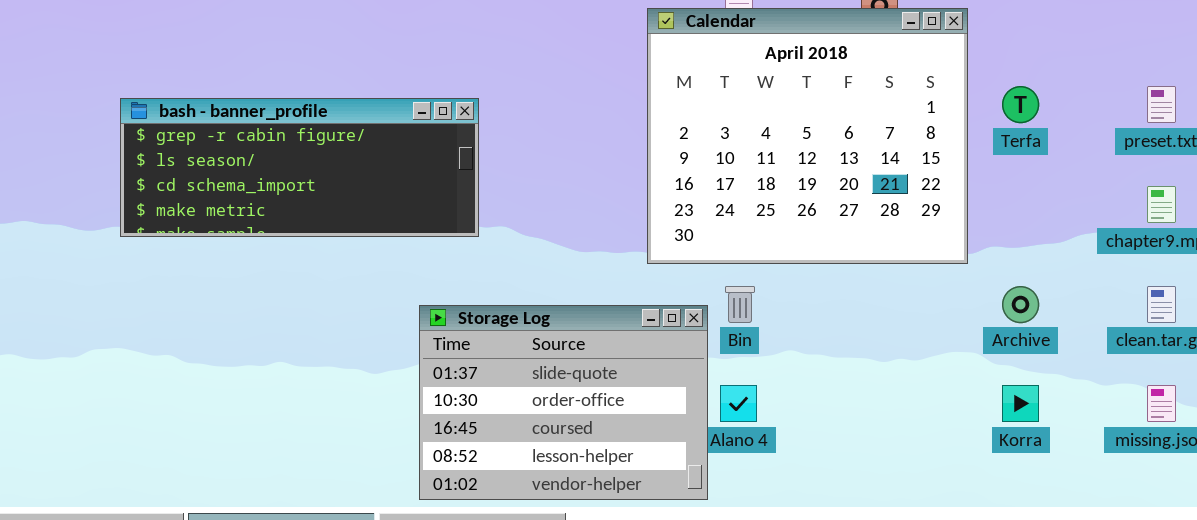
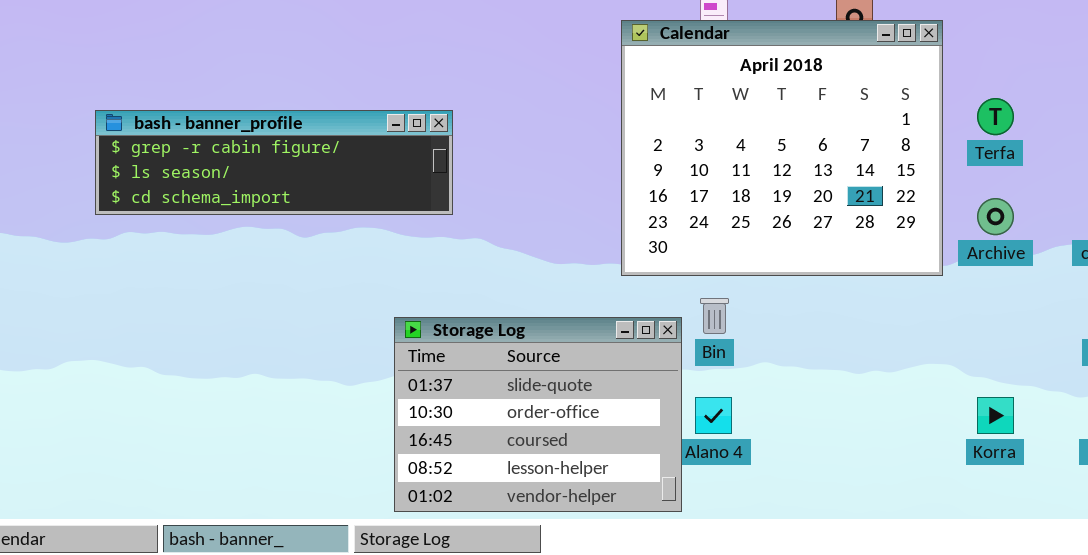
bash - banner_profile: [120,98,479,237] -> [95,110,453,215], resized
Archive: [1002,286,1039,323] -> [977,198,1014,235], moved

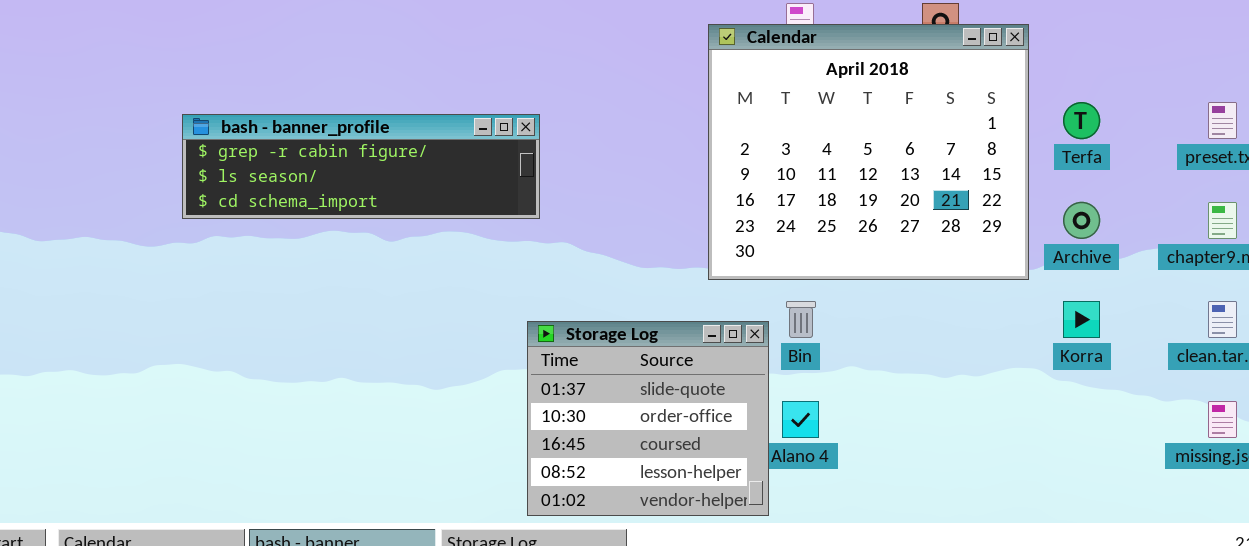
Storage Log: [394,317,682,512] -> [527,321,769,516], resized
Korra: [977,397,1014,434] -> [1063,301,1100,338], moved

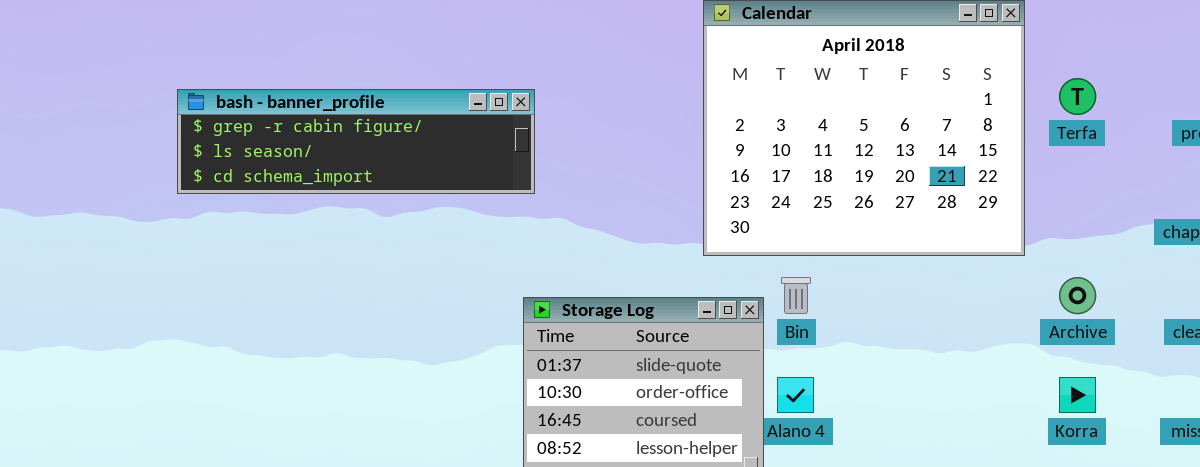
Archive: [1063,202,1100,239] -> [1059,277,1096,314], moved
Korra: [1063,301,1100,338] -> [1059,377,1096,413], moved

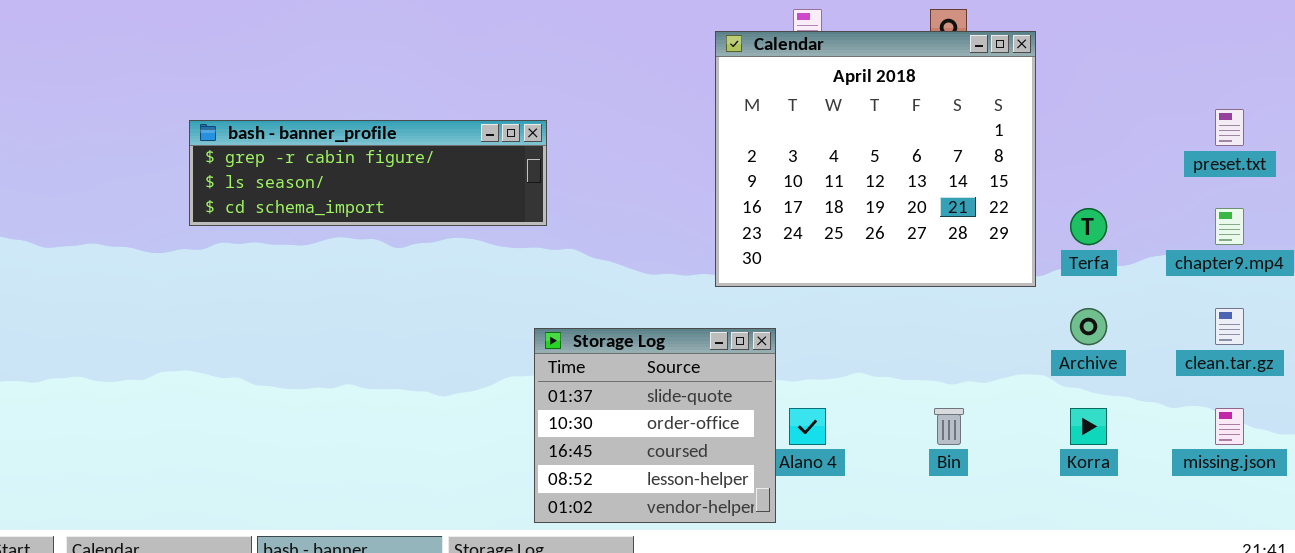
Terfa: [1059,78,1096,115] -> [1070,208,1107,245], moved
Bin: [781,277,811,314] -> [934,408,964,445], moved

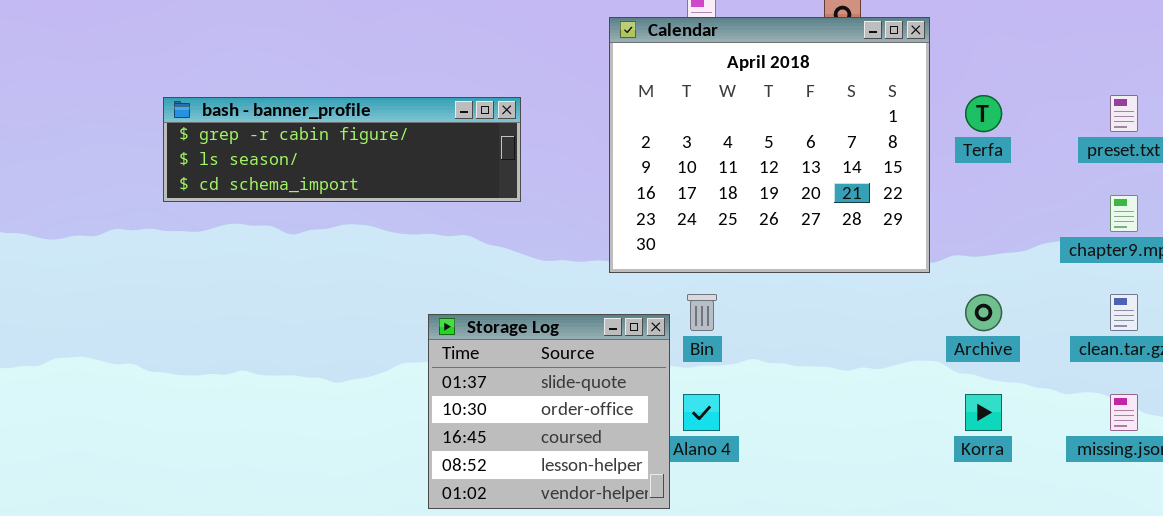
bash - banner_profile: [189,120,547,226] -> [163,97,521,202], moved
Terfa: [1070,208,1107,245] -> [965,95,1002,132], moved
Bin: [934,408,964,445] -> [687,294,717,331], moved

